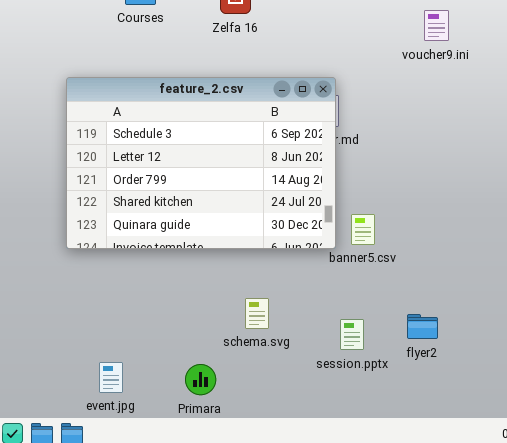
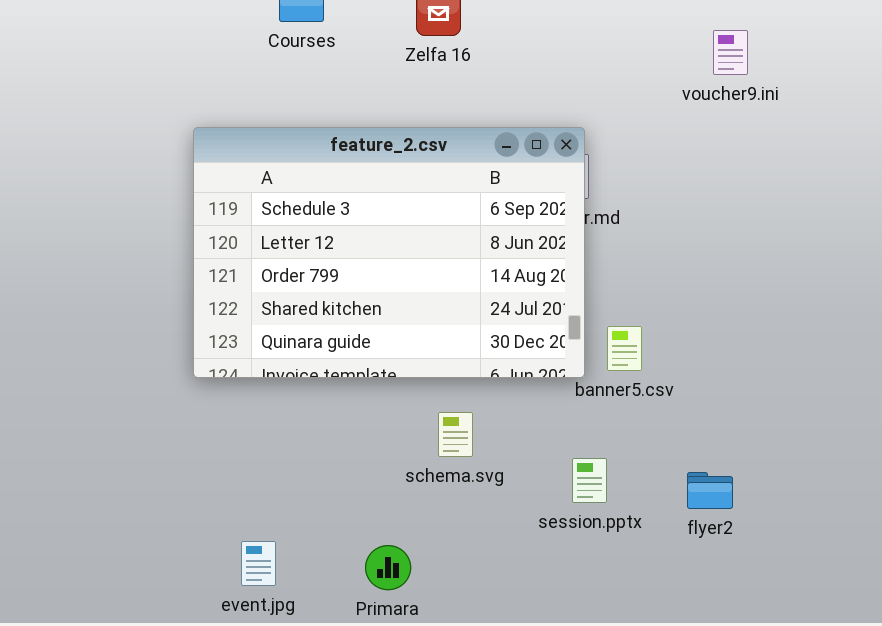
schema.svg: [245,298,269,329] -> [438,412,473,457], moved
session.pptx: [340,319,364,350] -> [572,458,607,503], moved

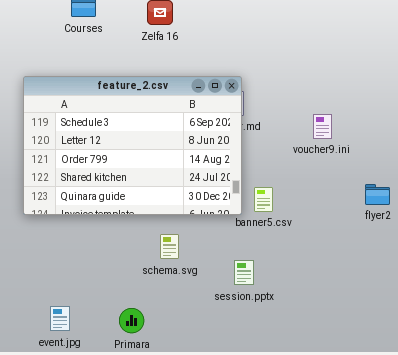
voucher9.ini: [713,30,748,75] -> [313,114,332,139], moved
flyer2: [687,472,733,509] -> [365,184,390,205], moved

